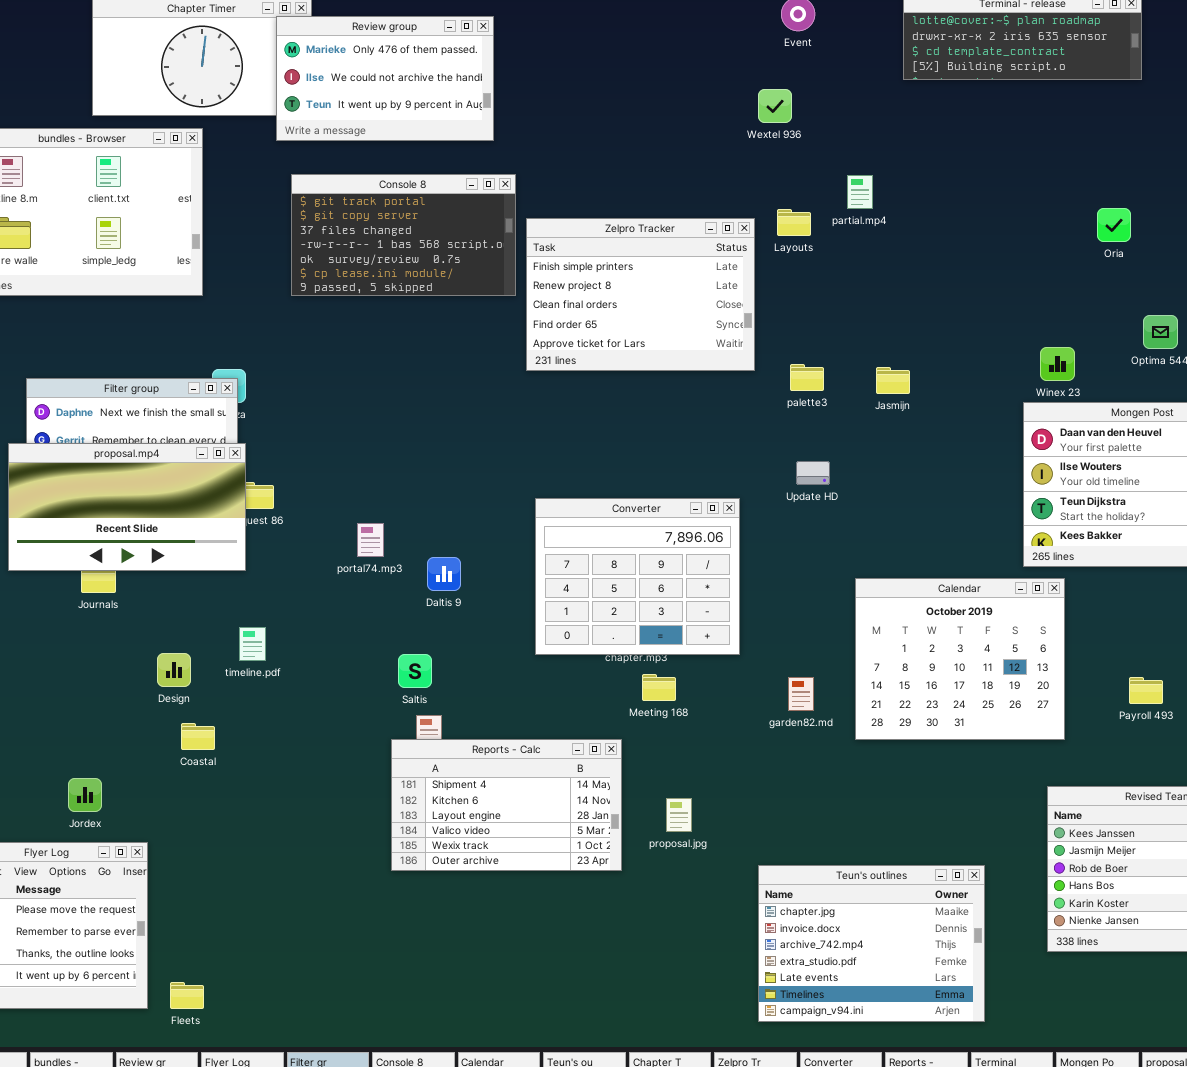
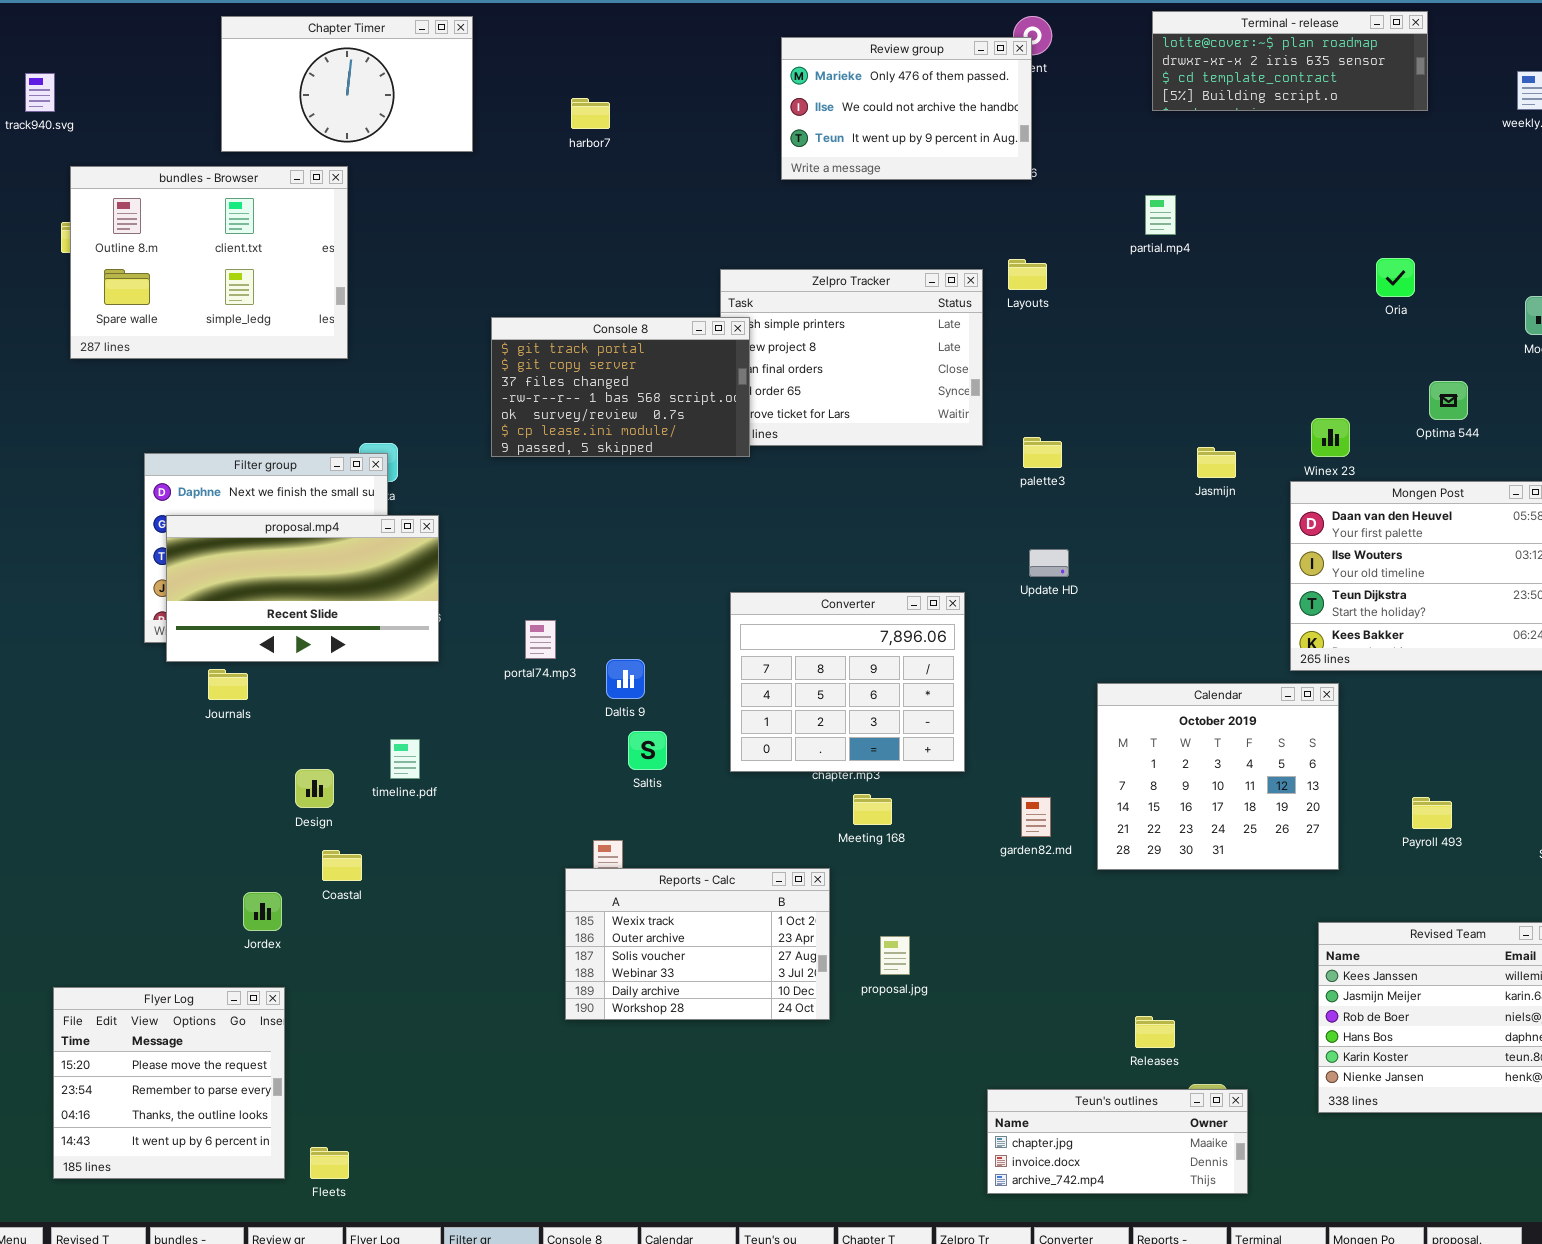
Review group: [276,16,494,141] -> [781,37,1032,180], moved
Console 8: [291,174,516,296] -> [491,317,750,457], moved
partial.mp4: [847,175,873,209] -> [1145,195,1176,235], moved
Jasmijn: [876,367,910,394] -> [1197,447,1236,478], moved
proposal.mp4: [8,443,246,571] -> [166,515,439,662], moved
Saltis: [398,654,432,688] -> [628,731,667,770], moved
Reports - Calc: [391,739,622,871] -> [565,868,830,1020], scrolled down 4 rows
Jordex: [68,778,102,812] -> [243,892,282,931], moved
Teun's outlines: [758,865,985,1022] -> [987,1089,1248,1194], resized

